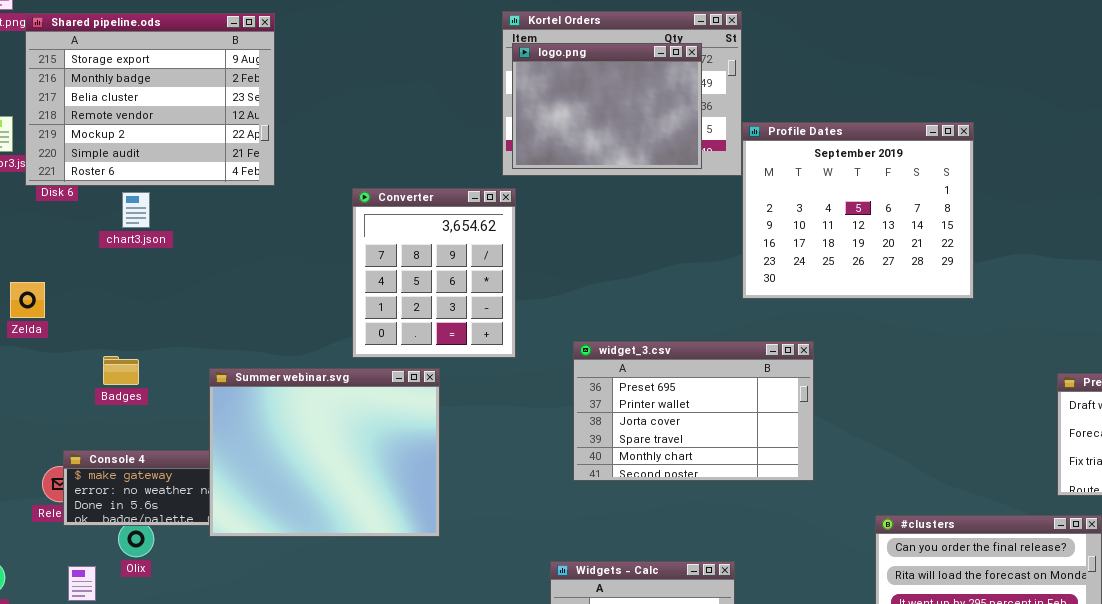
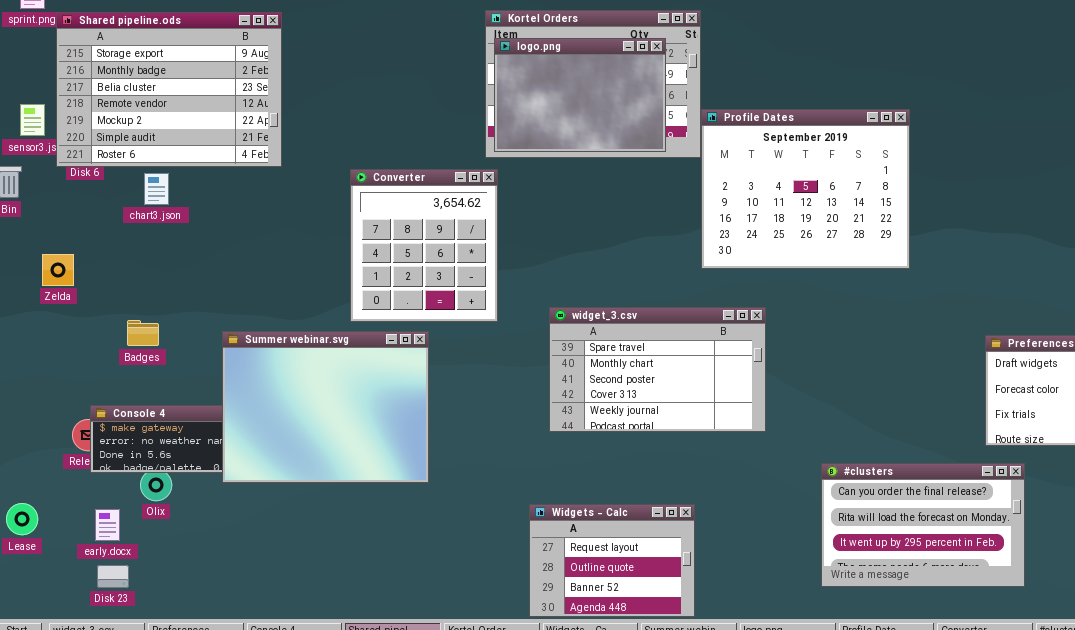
widget_3.csv: [573,341,814,481] -> [549,307,766,432], scrolled down 3 rows

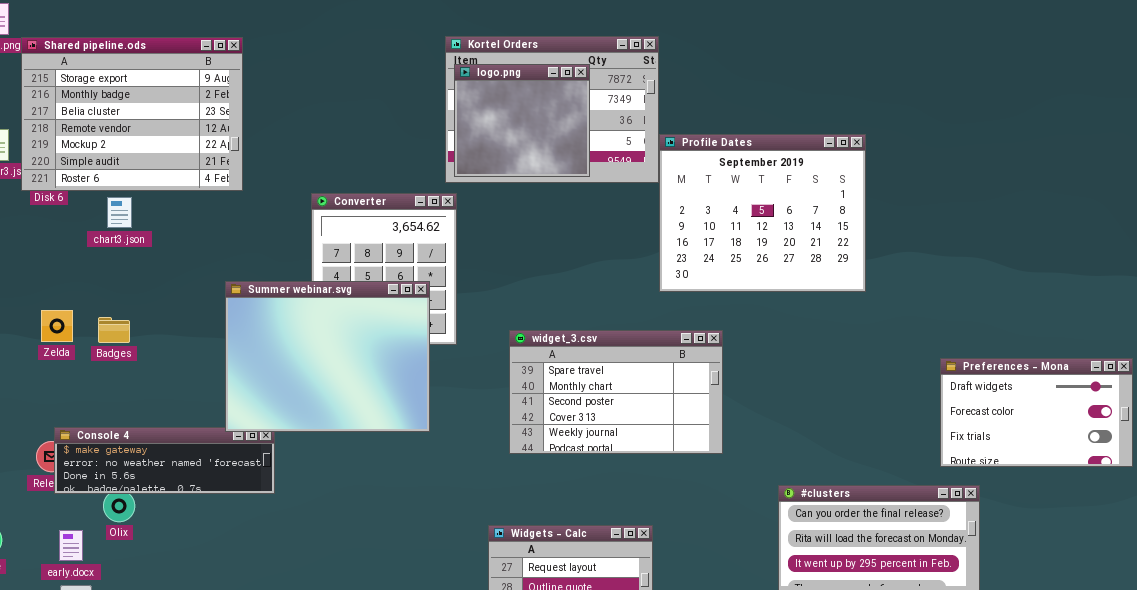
logo.png: [494,38,666,152] -> [454,64,590,177], resized
Zelda: [42,254,74,286] -> [41,310,73,342], moved
Badges: [127,320,159,346] -> [98,317,130,343], moved
Summer webinar.svg: [222,331,429,483] -> [225,281,430,432], moved

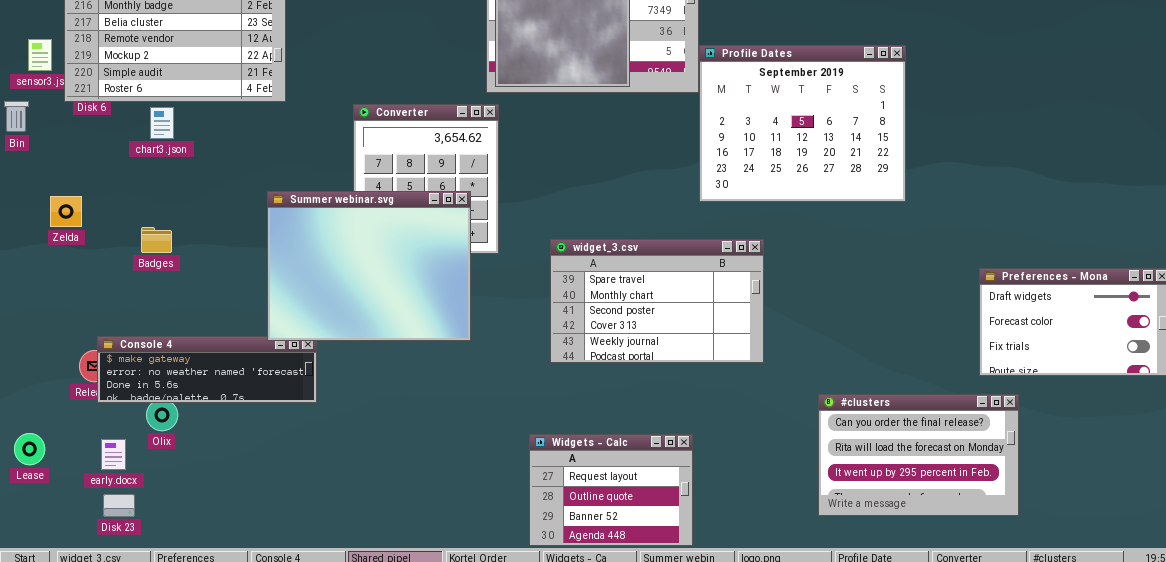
Zelda: [41,310,73,342] -> [50,196,82,227], moved

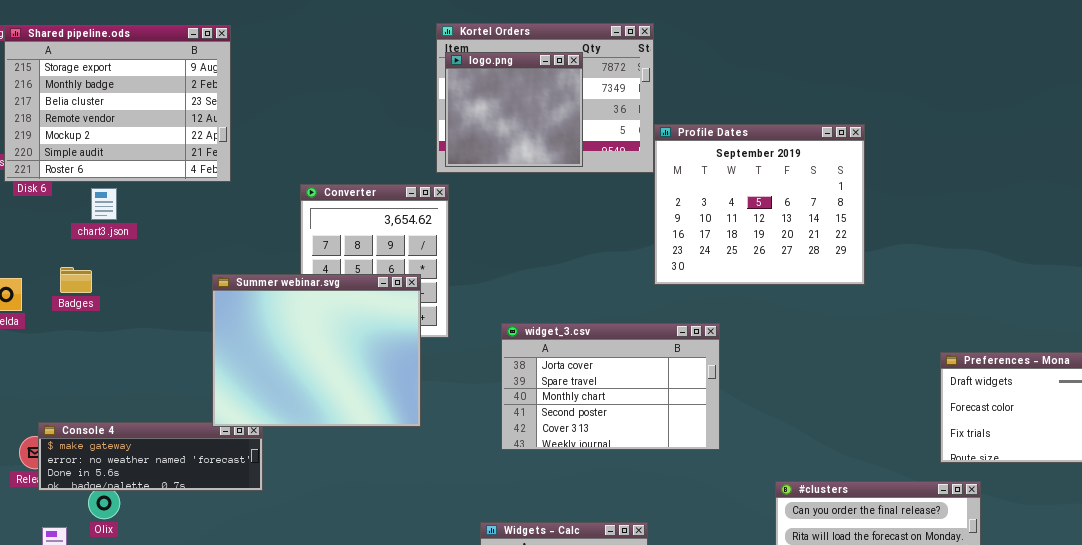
Badges: [141,227,172,253] -> [60,267,92,293], moved
widget_3.csv: [550,239,764,363] -> [501,323,720,450], scrolled up 1 row

